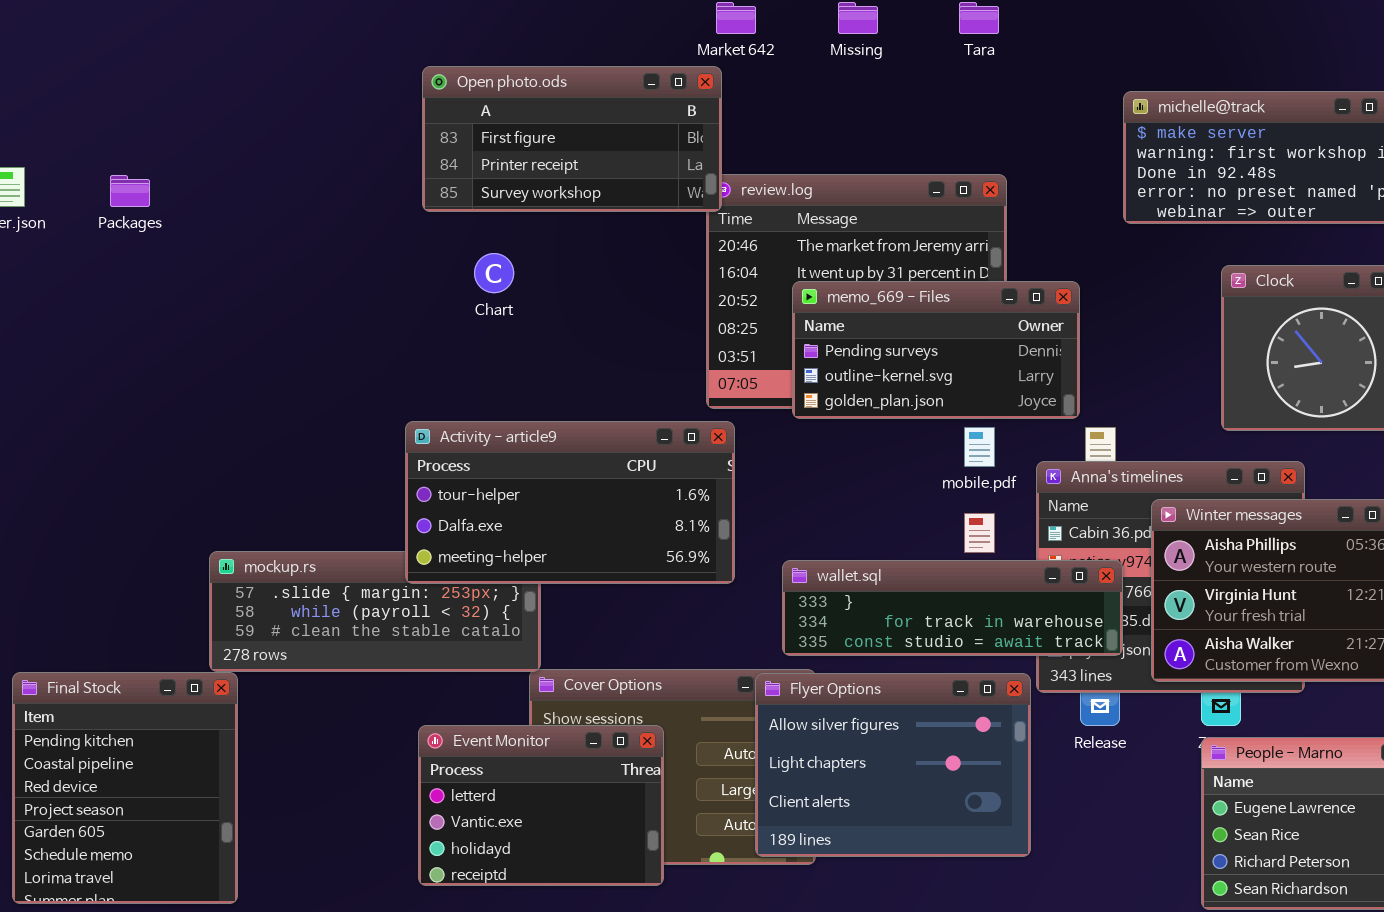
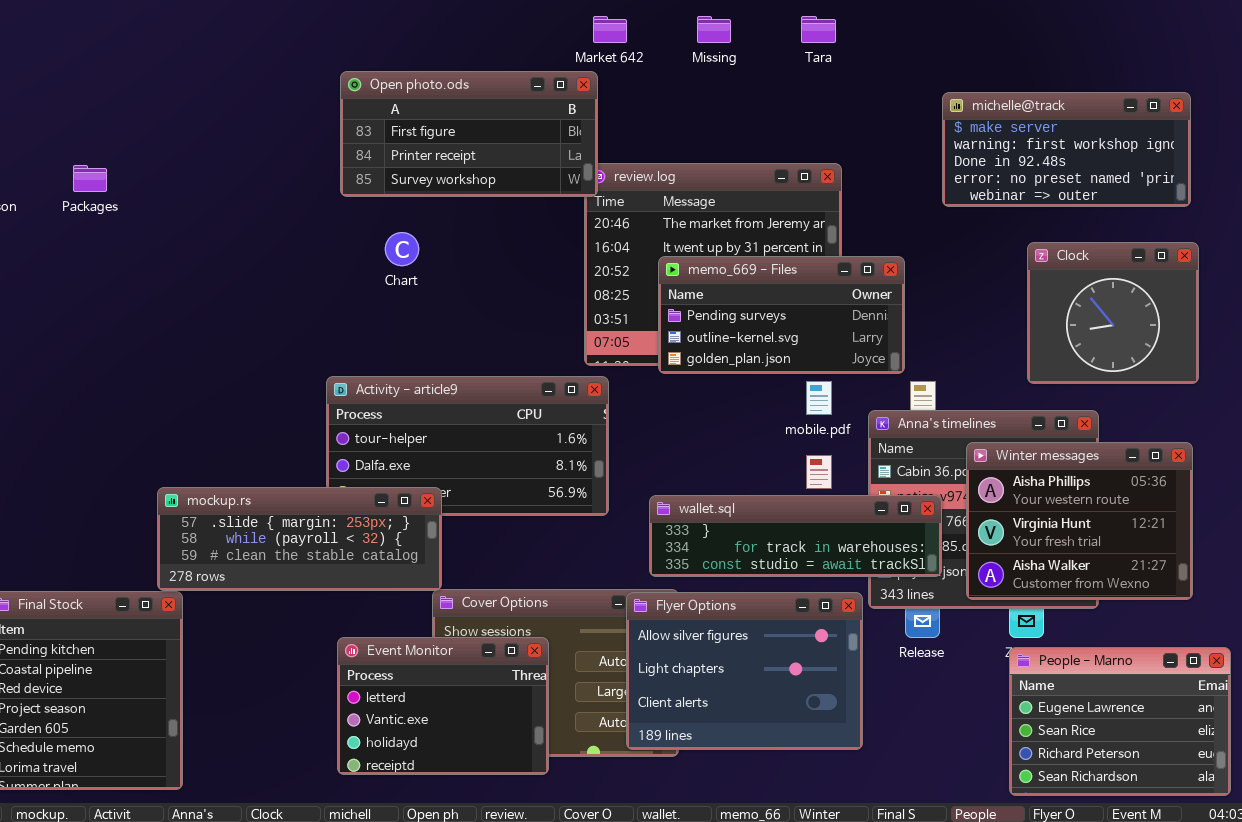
mockup.rs: [209,551,541,672] -> [157,487,442,591], raised

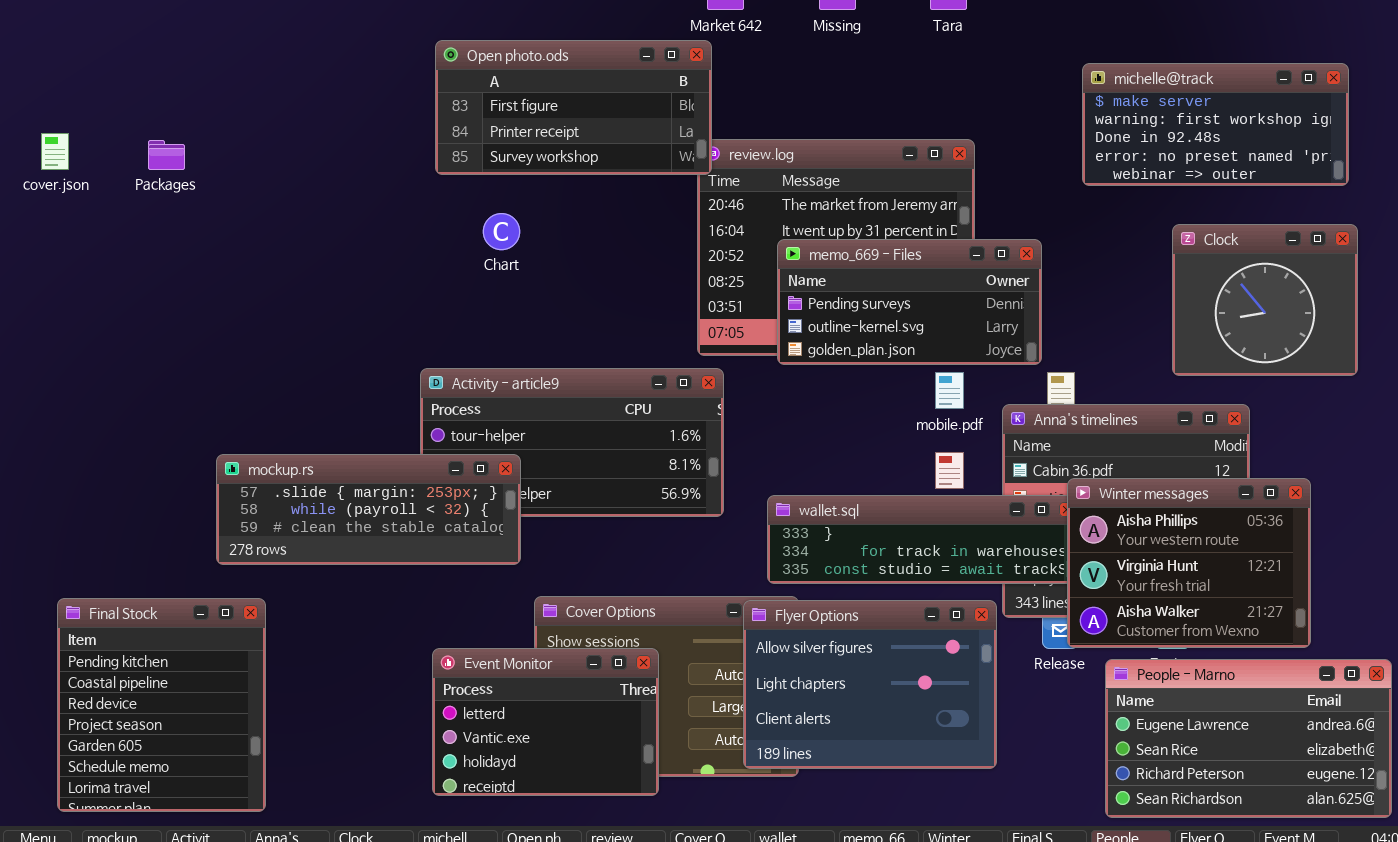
Winter messages: [966,442,1193,600] -> [1067,478,1311,648], moved
mockup.rs: [157,487,442,591] -> [216,454,521,565], moved
People - Marno: [1009,647,1231,796] -> [1105,659,1392,818], resized

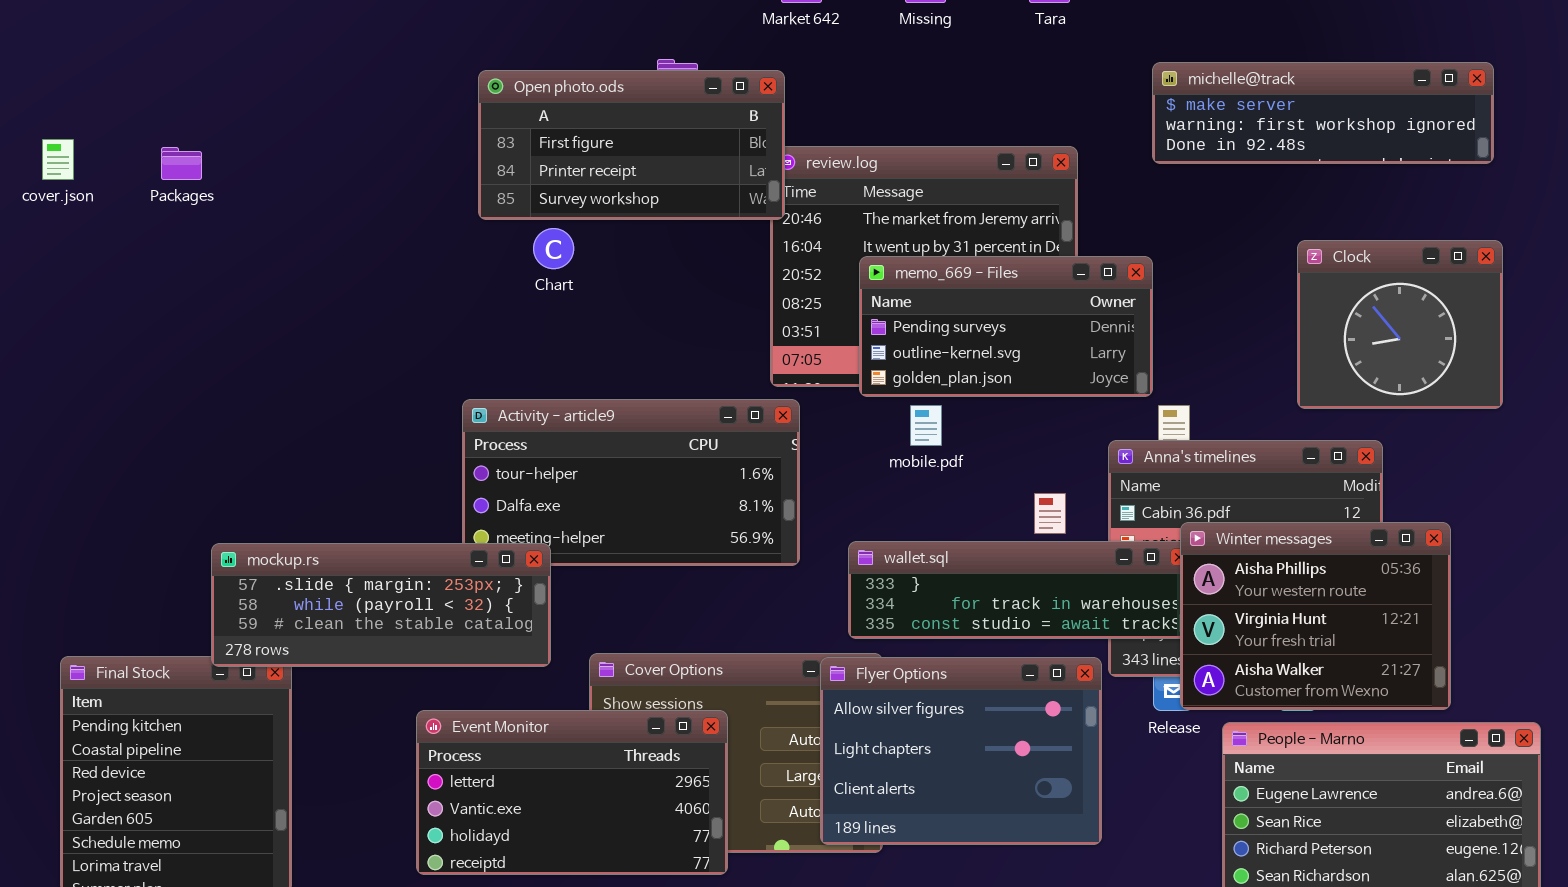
Open photo.ods: [435,40,712,175] -> [478,70,785,220], moved
michelle@track: [1082,63,1349,186] -> [1152,62,1494,164], resized
mobile.pdf: [935,372,964,409] -> [910,405,942,446], moved
mockup.rs: [216,454,521,565] -> [211,543,551,667], moved
Event Monitor: [432,648,659,796] -> [416,710,728,875], resized

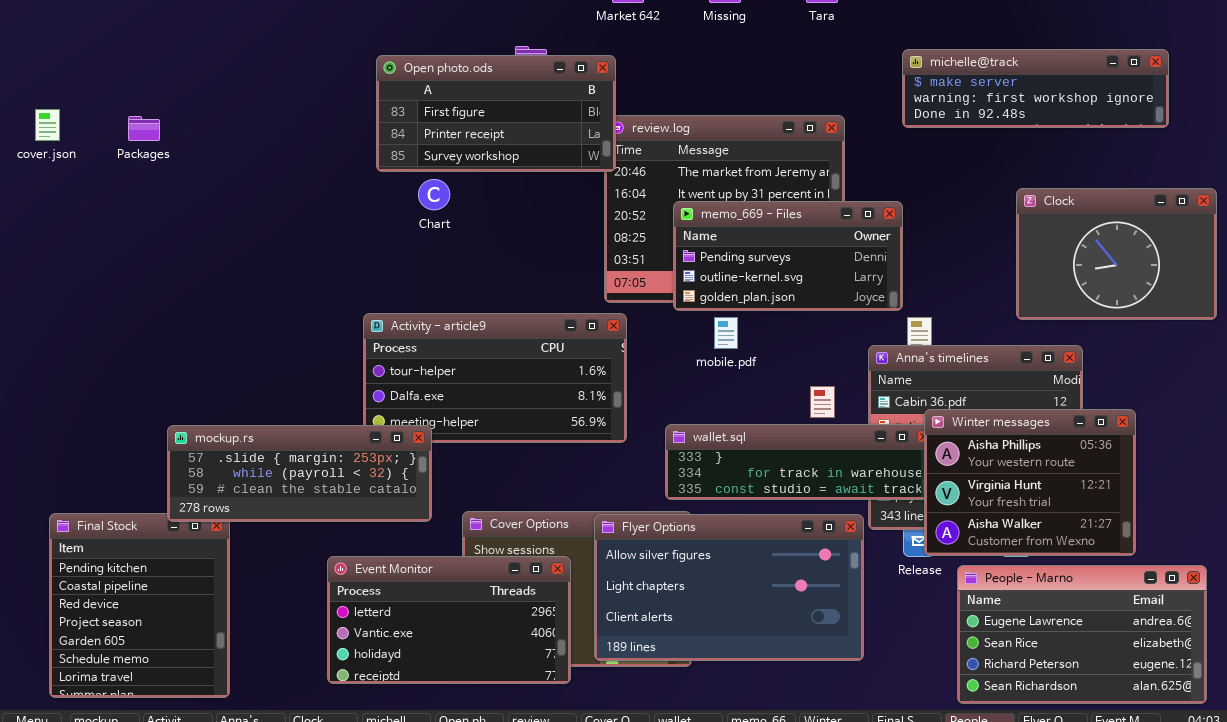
Clock: [1297,240,1503,409] -> [1016,188,1217,320], resized
Flyer Options: [820,657,1102,845] -> [594,514,864,661], resized

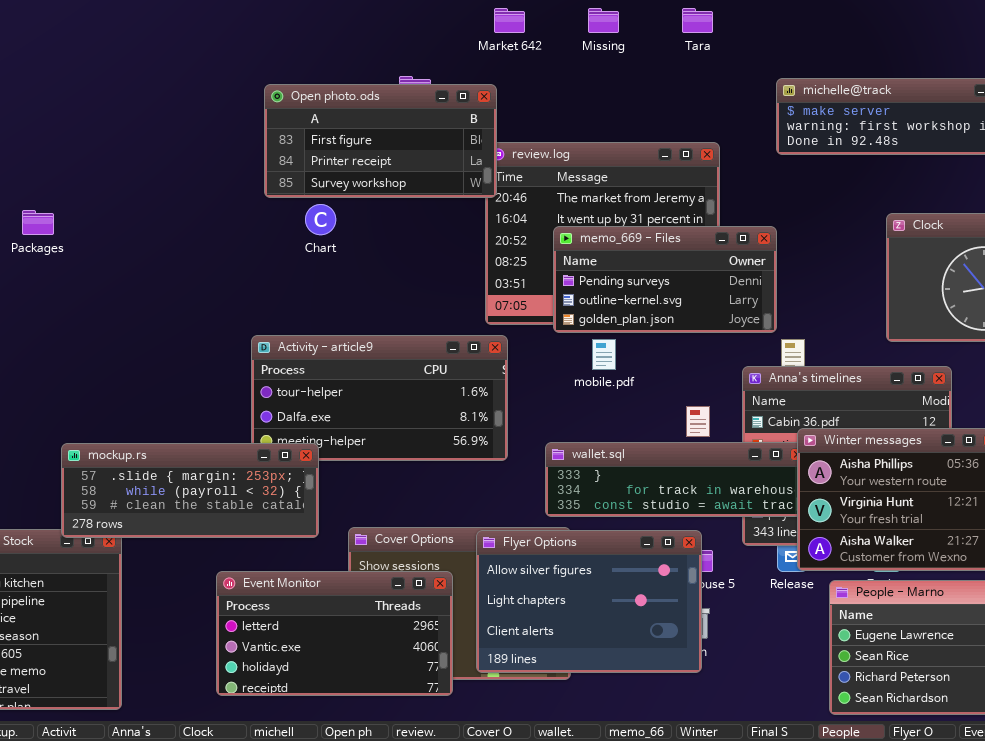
Packages: [128,116,160,141] -> [22,210,54,235], moved
Flyer Options: [594,514,864,661] -> [476,530,702,673], resized

